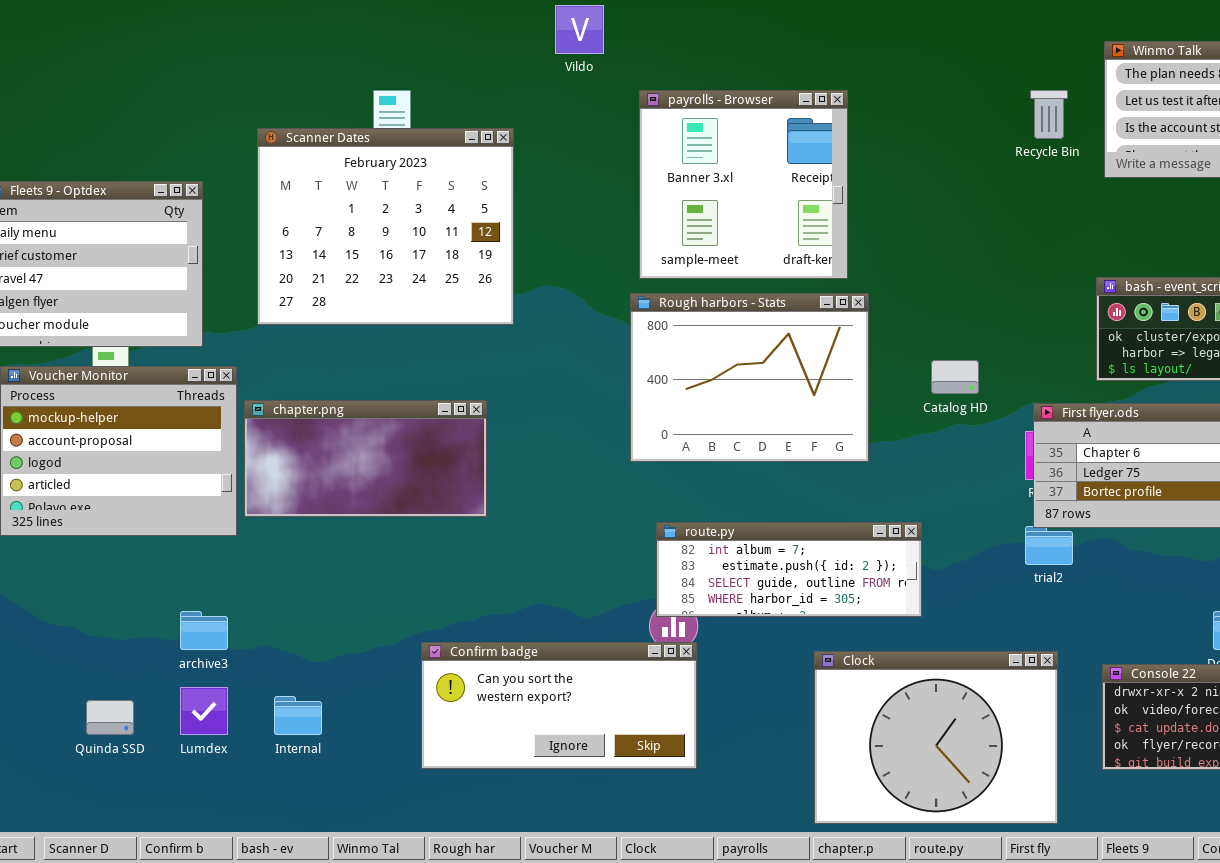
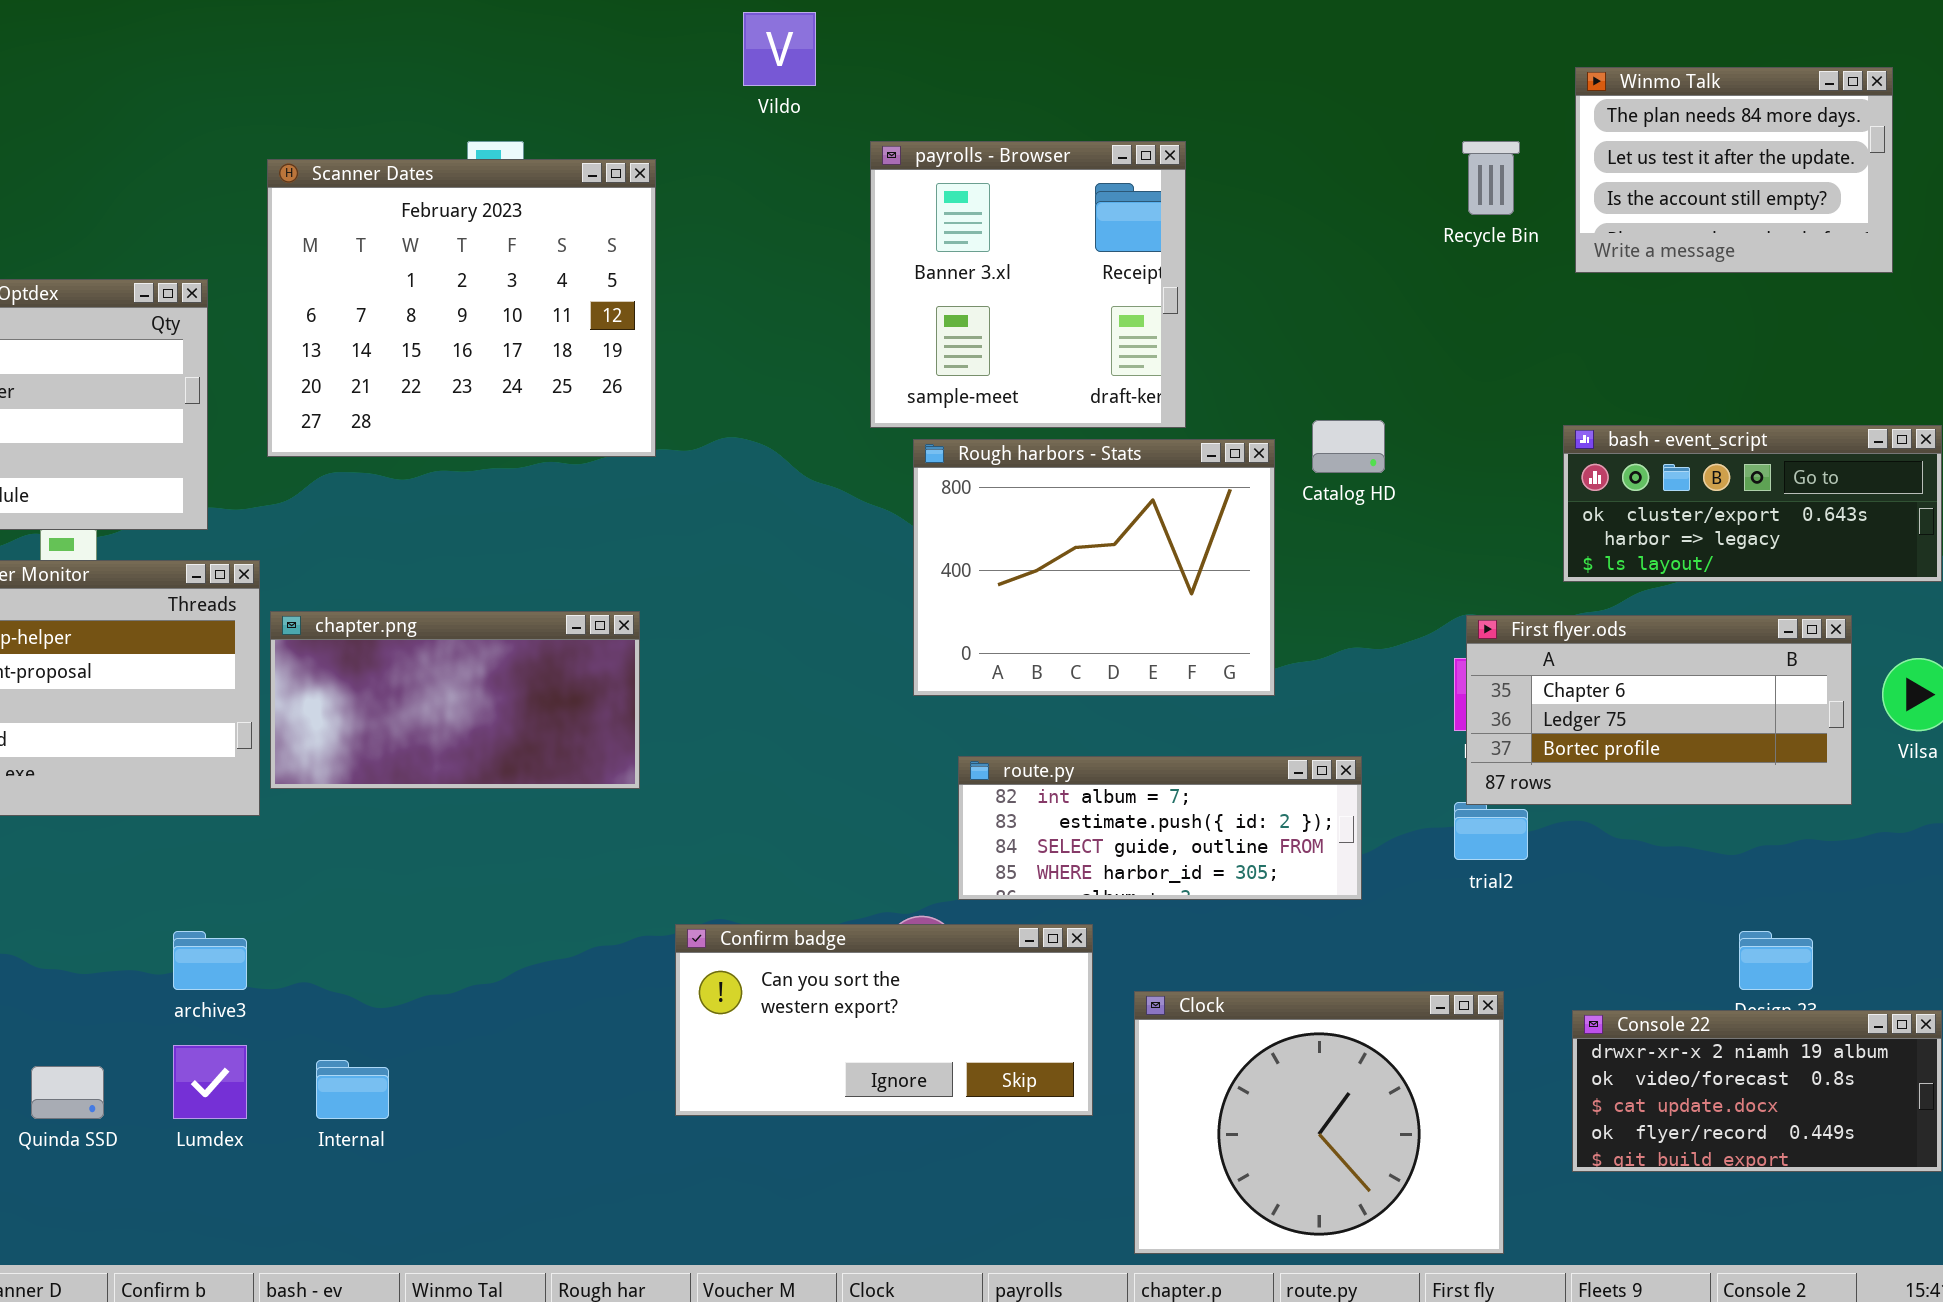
Scanner Dates: [257,128,514,325] -> [267,159,656,457], moved
Rough harbors - Stats: [630,293,869,462] -> [913,439,1275,696], moved
Catalog HD: [931,360,979,394] -> [1312,420,1385,473], moved
route.py: [656,522,922,617] -> [958,756,1362,900], moved
Confirm badge: [421,642,697,769] -> [675,924,1093,1116], moved

